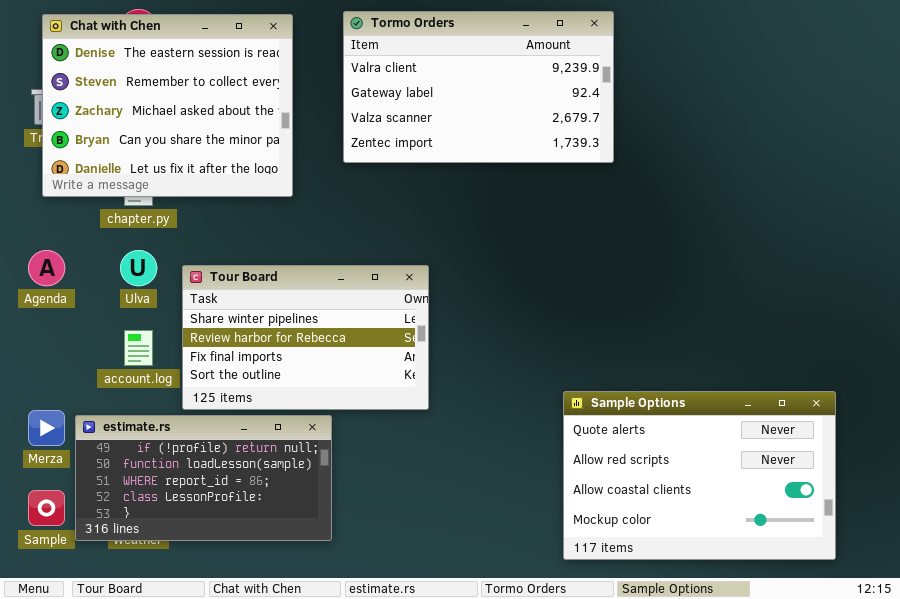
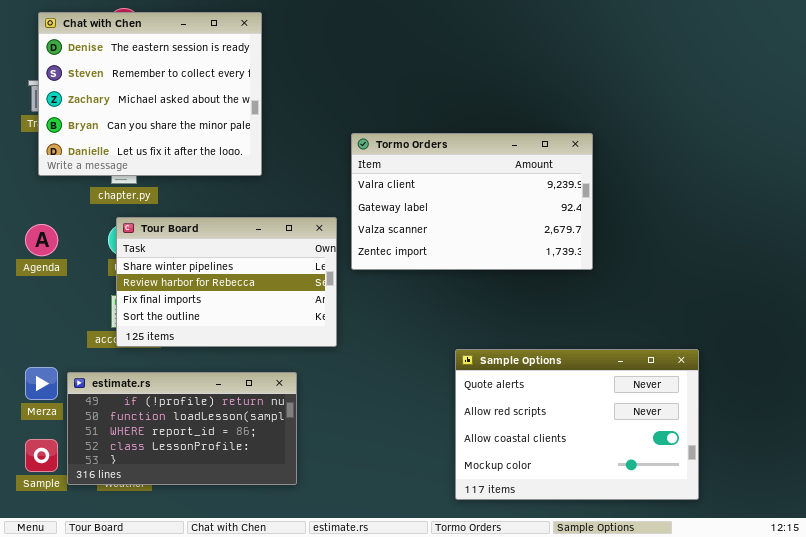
Tormo Orders: [343,11,614,163] -> [351,133,593,270], moved
Tour Board: [182,265,429,410] -> [116,217,337,347], moved
Sample Options: [563,391,836,560] -> [455,349,699,500], moved

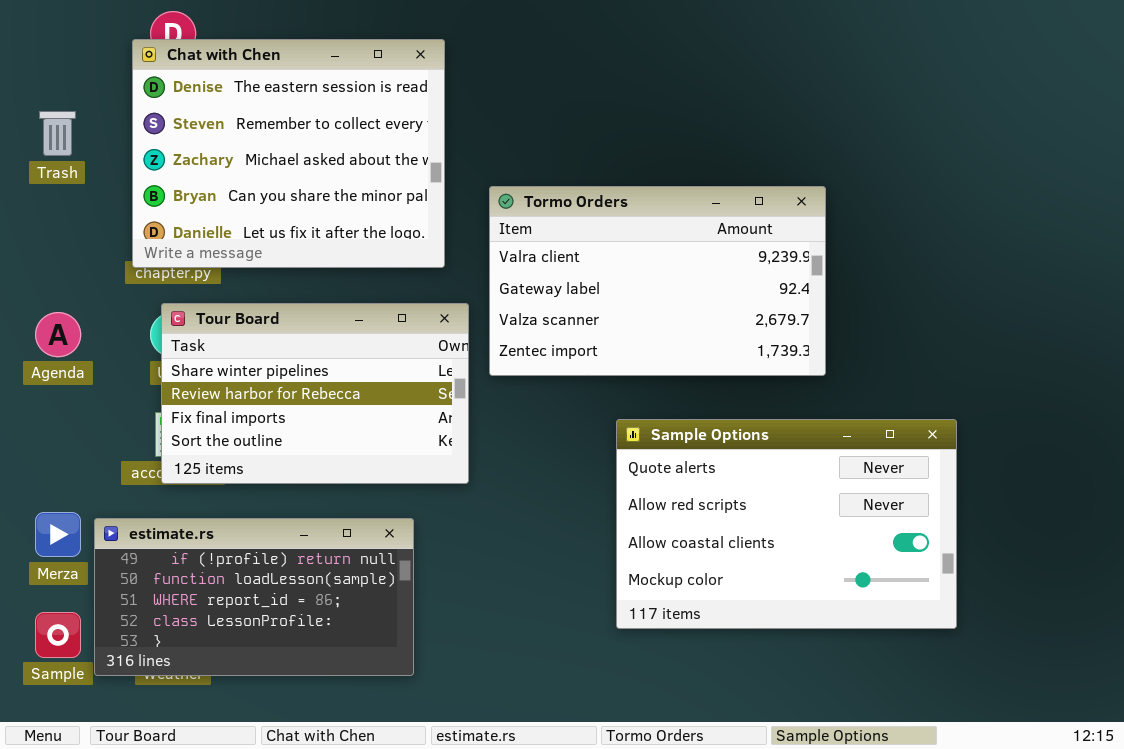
Chat with Chen: [38,12,262,176] -> [132,39,445,268], moved
Sample Options: [455,349,699,500] -> [616,419,957,629], moved

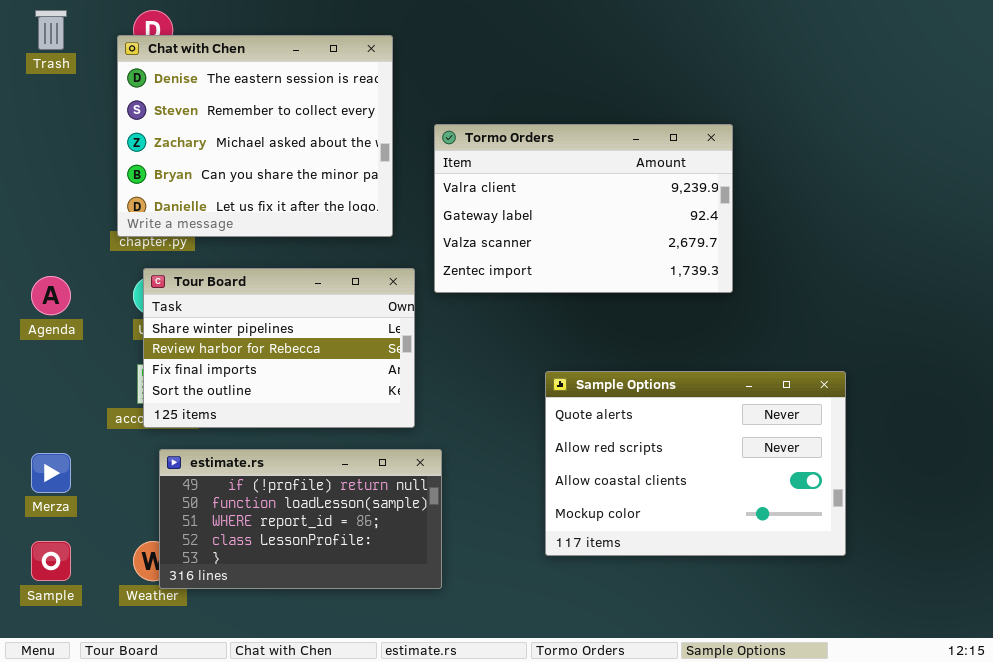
Trash: [39,111,76,156] -> [35,10,67,50], moved
Tormo Orders: [489,186,826,376] -> [434,124,733,293], moved
estimate.rs: [94,518,414,676] -> [159,449,442,589], moved

